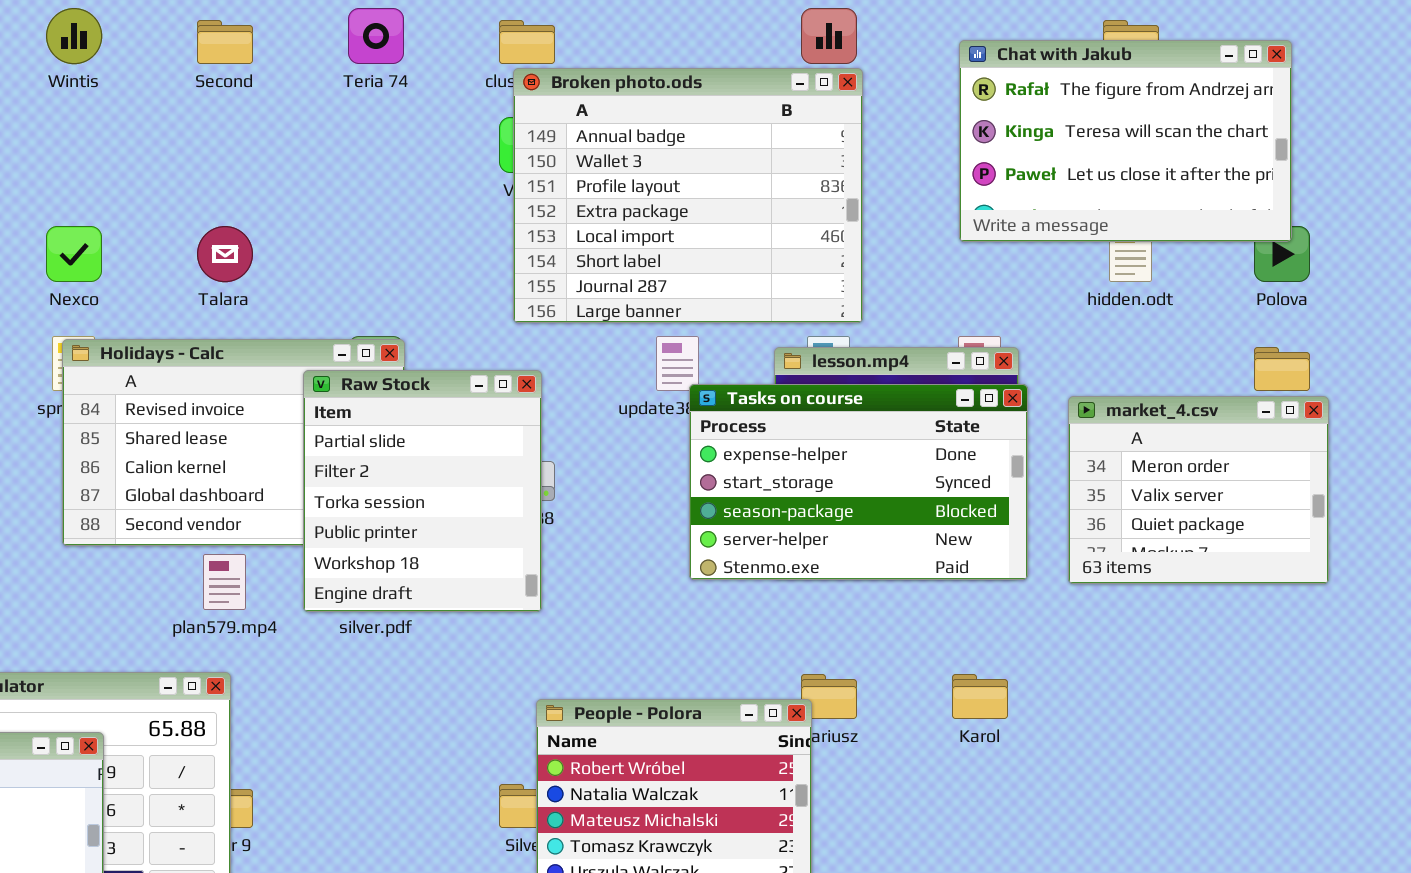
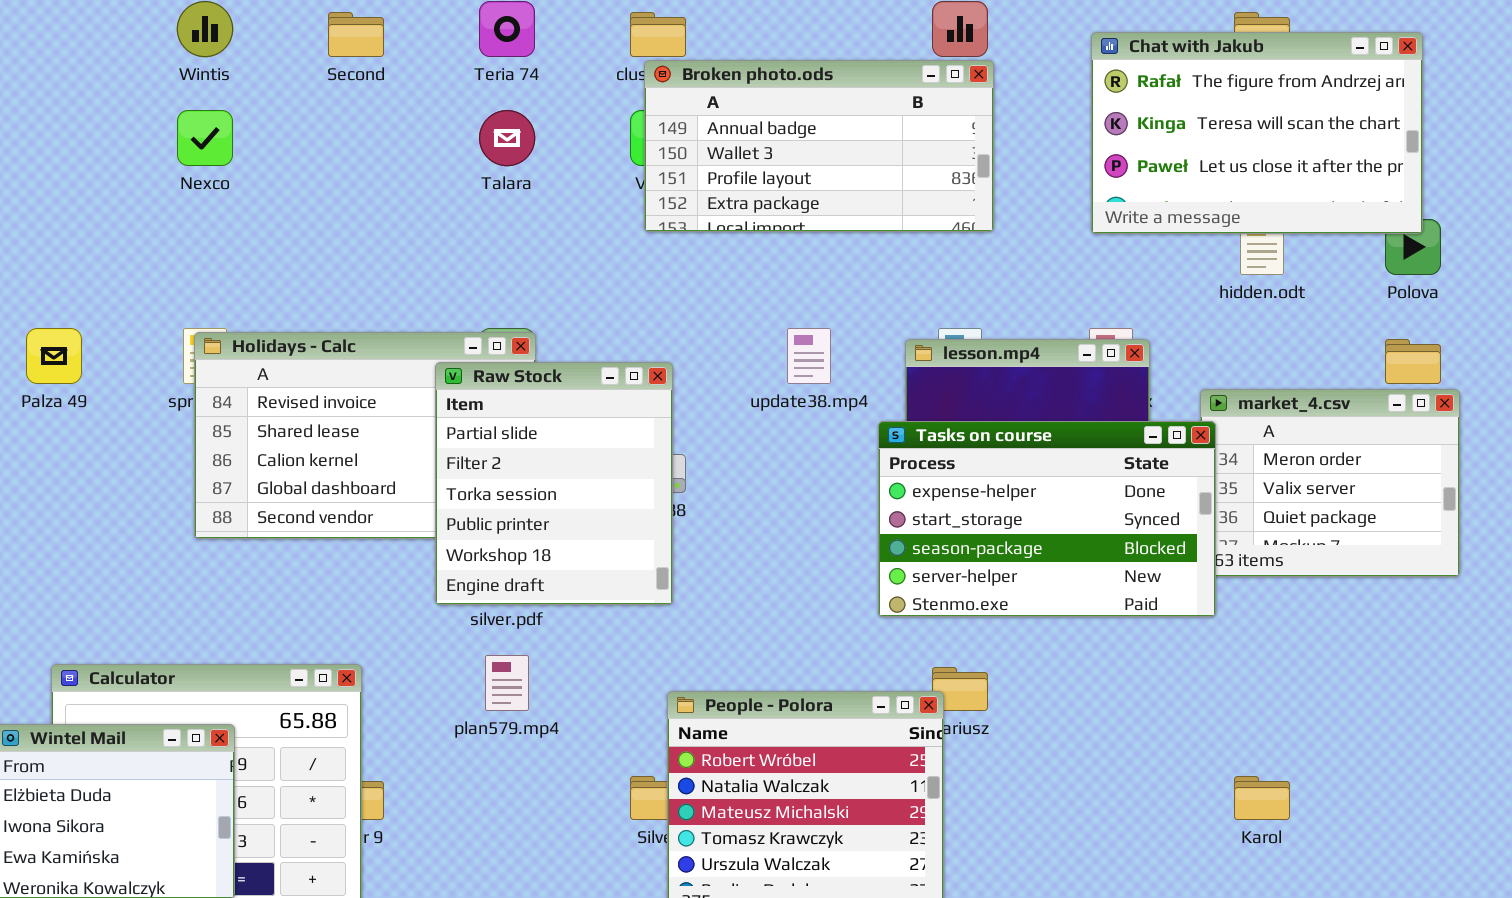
Broken photo.ods: [513,68,863,323] -> [644,60,994,232], resized
Nexco: [46,226,102,282] -> [177,110,233,166], moved
Talara: [197,226,253,282] -> [479,110,535,166], moved
Tasks on course: [689,384,1028,580] -> [878,421,1216,617], moved
plan579.mp4: [203,554,246,610] -> [485,655,529,711], moved
Karol: [952,674,1008,719] -> [1234,776,1290,820], moved

